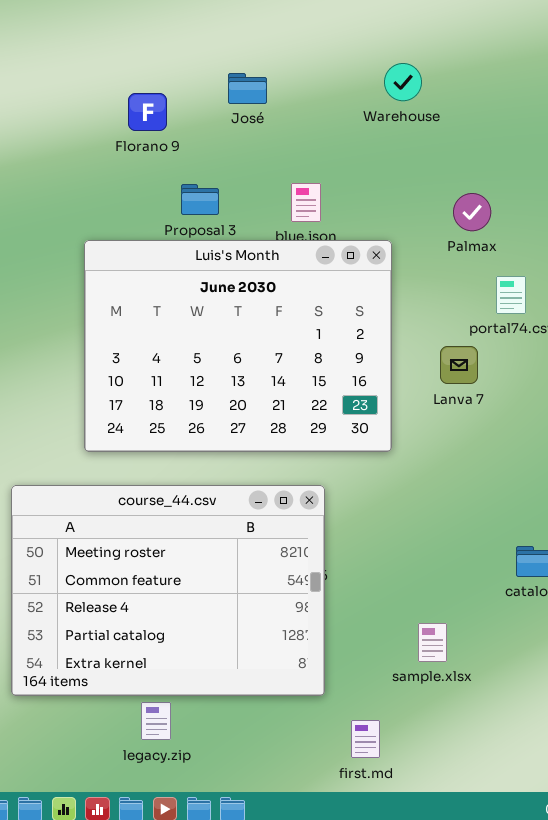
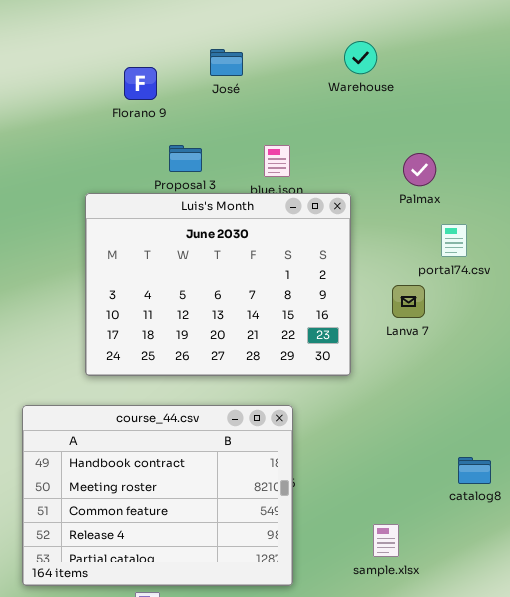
course_44.csv: [11,485,325,696] -> [22,405,293,586], scrolled up 1 row

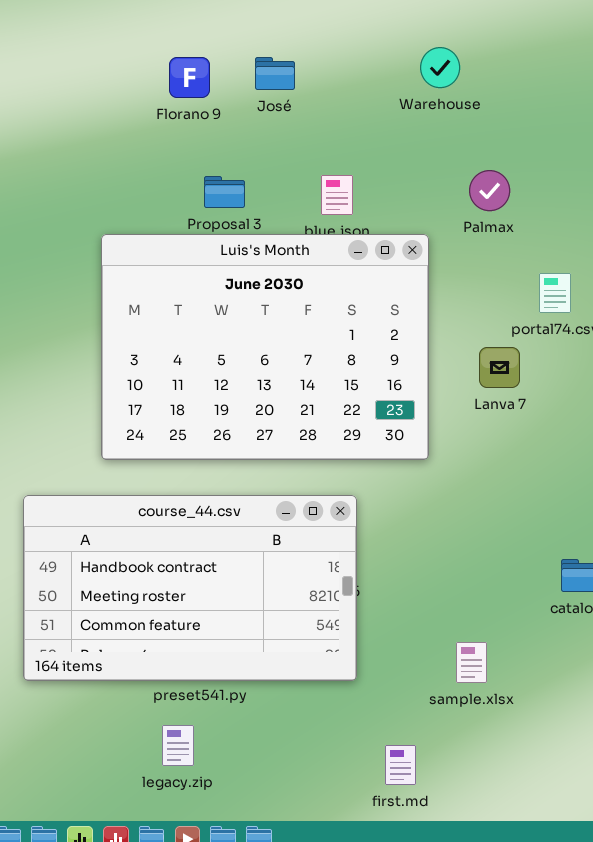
Florano 9: [124,67,157,100] -> [169,57,210,98], moved
Palmax: [403,153,436,186] -> [469,170,510,211], moved
course_44.csv: [22,405,293,586] -> [23,495,357,681], resized

